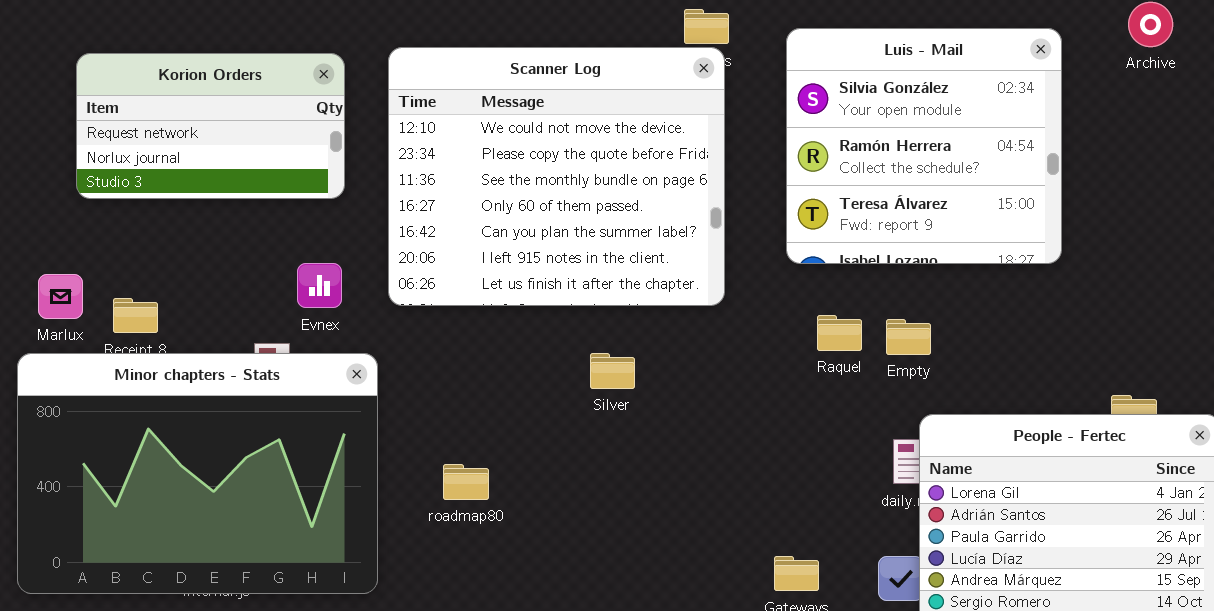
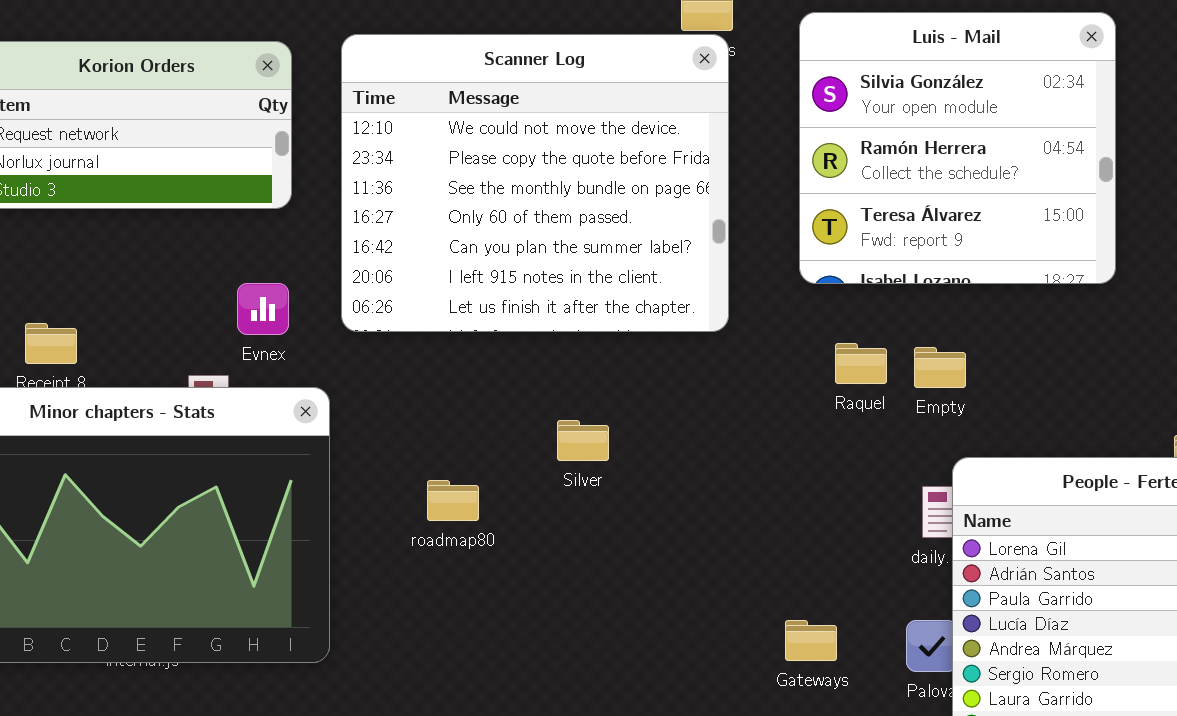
Silver: [590,353,635,389] -> [557,420,609,461], moved
roadmap80: [443,464,489,500] -> [427,480,479,521], moved

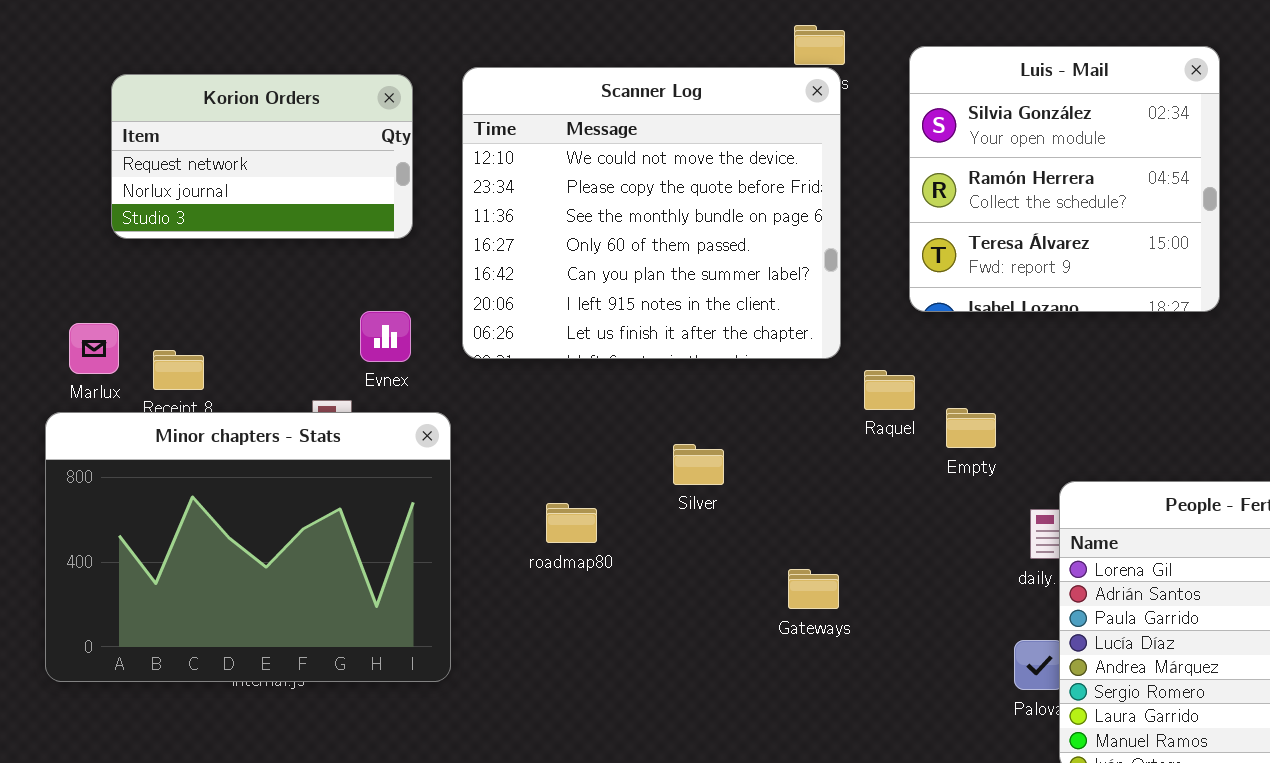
Raquel: [835,343,887,384] -> [864,370,915,410], moved
Empty: [914,347,966,388] -> [946,408,996,448], moved
Gateways: [785,620,837,661] -> [788,569,839,609], moved

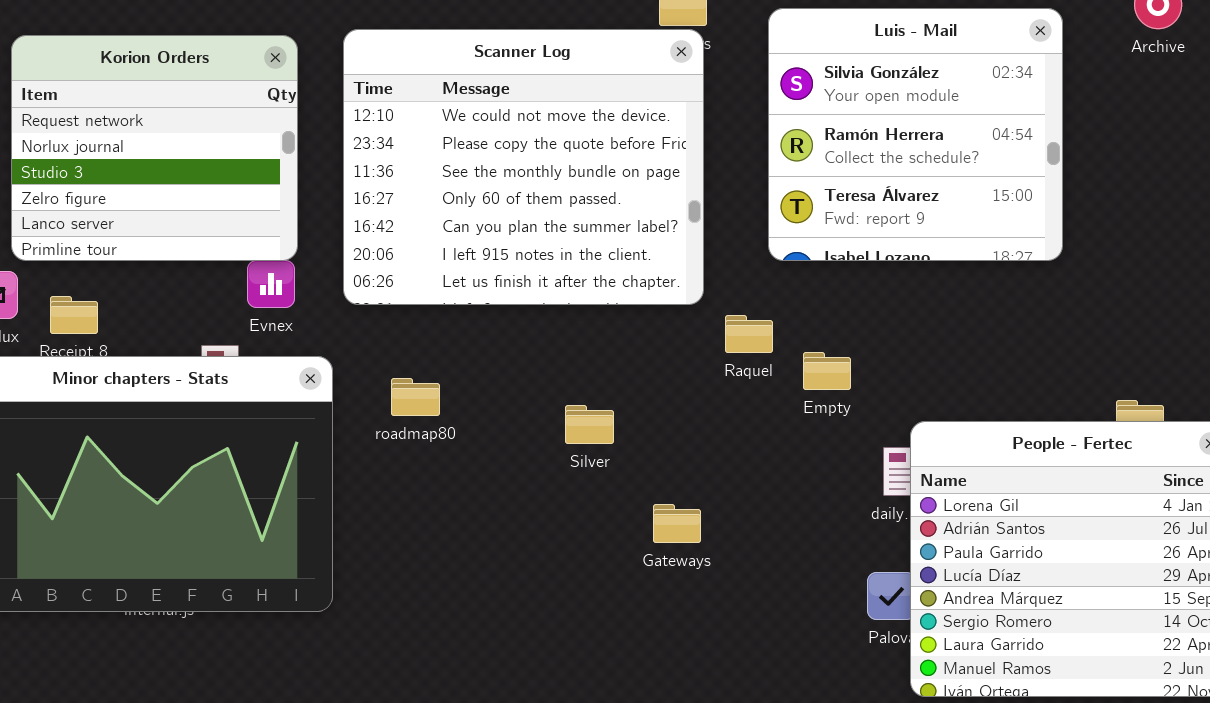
Korion Orders: [111,74,413,239] -> [11,35,298,261], resized
Silver: [673,444,724,485] -> [565,405,614,444], moved
roadmap80: [546,503,597,543] -> [391,378,440,416], moved

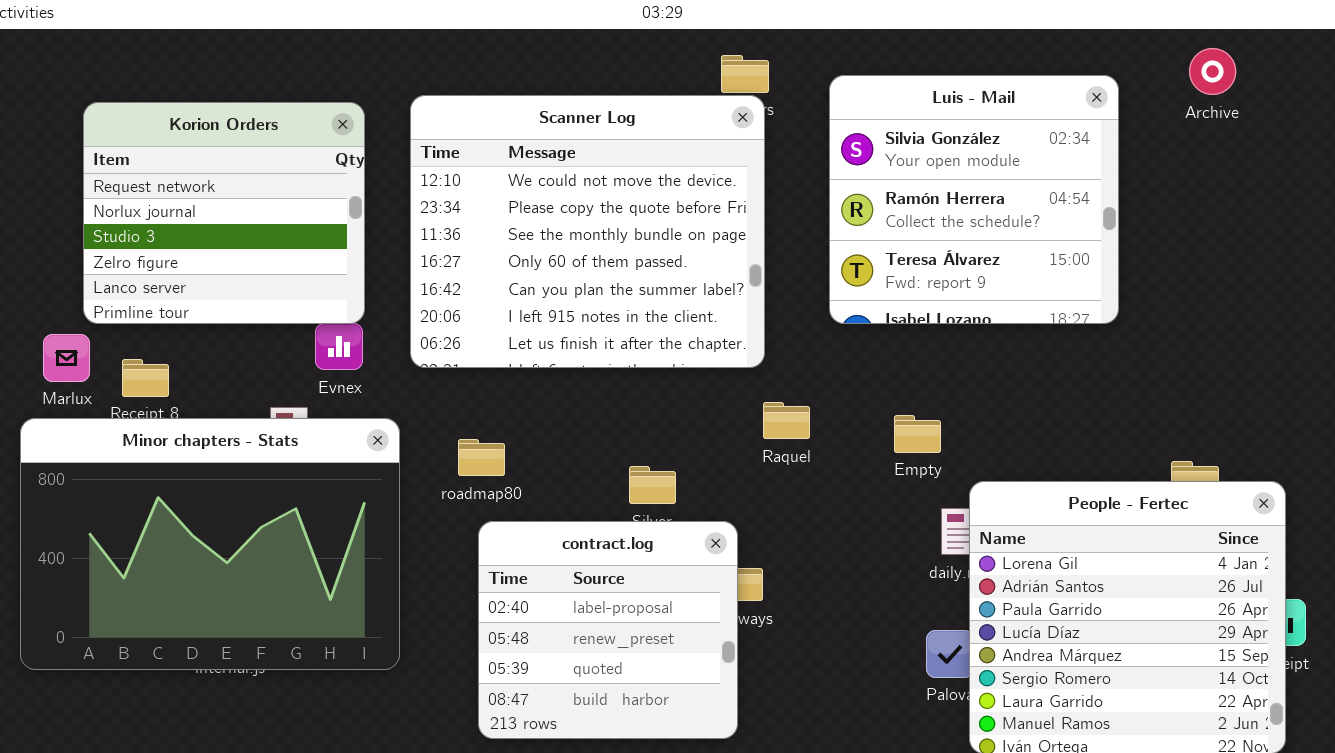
Raquel: [725,315,773,353] -> [763,402,810,439], moved
Empty: [803,352,851,390] -> [894,415,941,453], moved
contract.log: none -> [478,521,738,739], opened

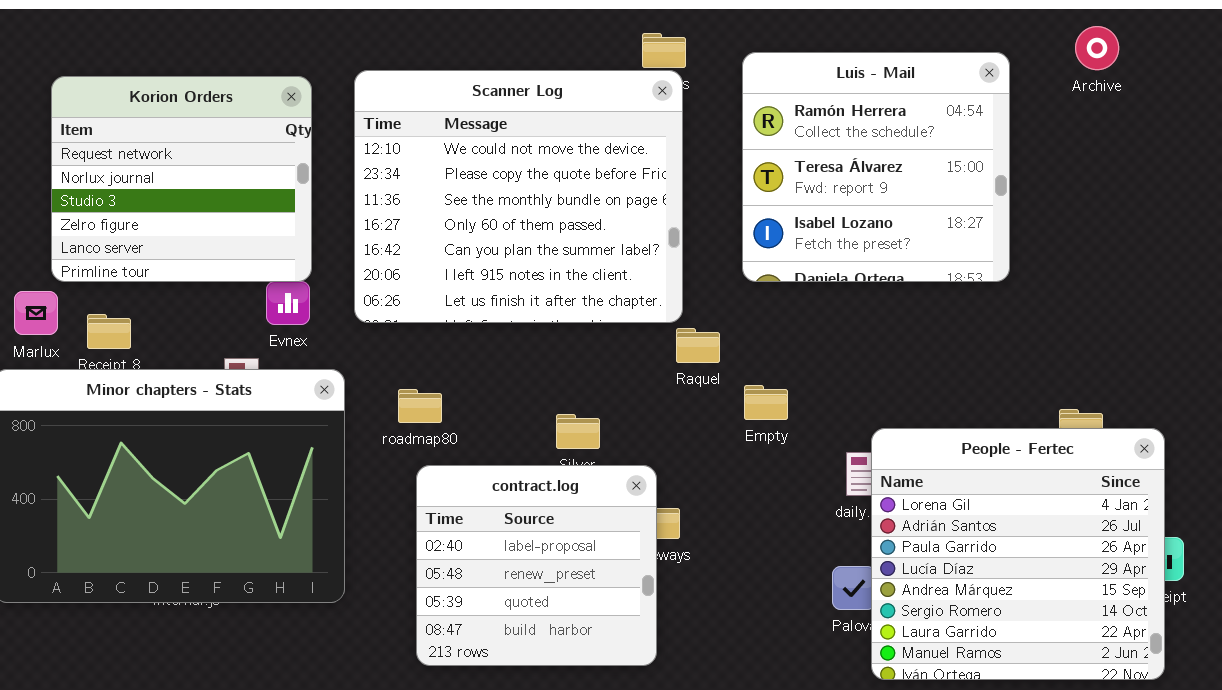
Luis - Mail: [829,75,1119,324] -> [742,52,1010,282], scrolled down 1 row
Raquel: [763,402,810,439] -> [676,328,720,363], moved
Empty: [894,415,941,453] -> [744,385,788,420], moved

